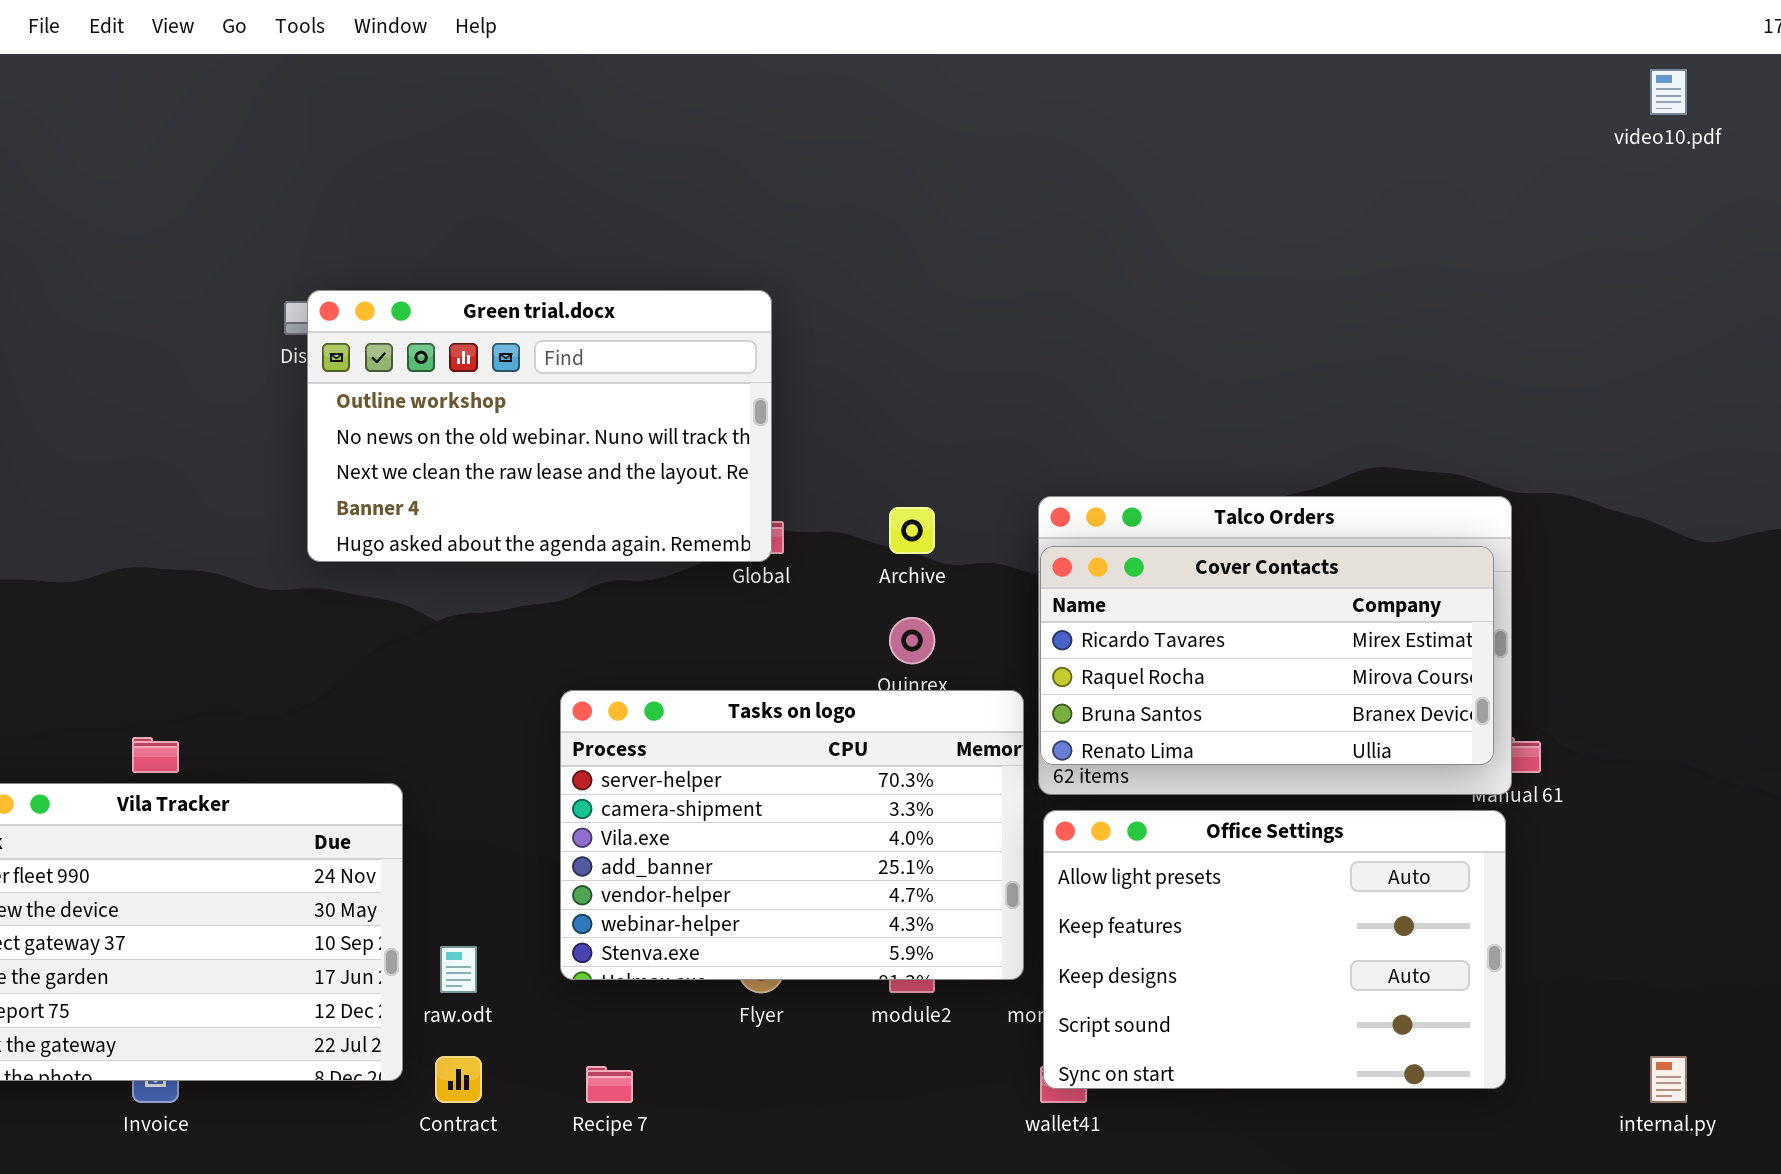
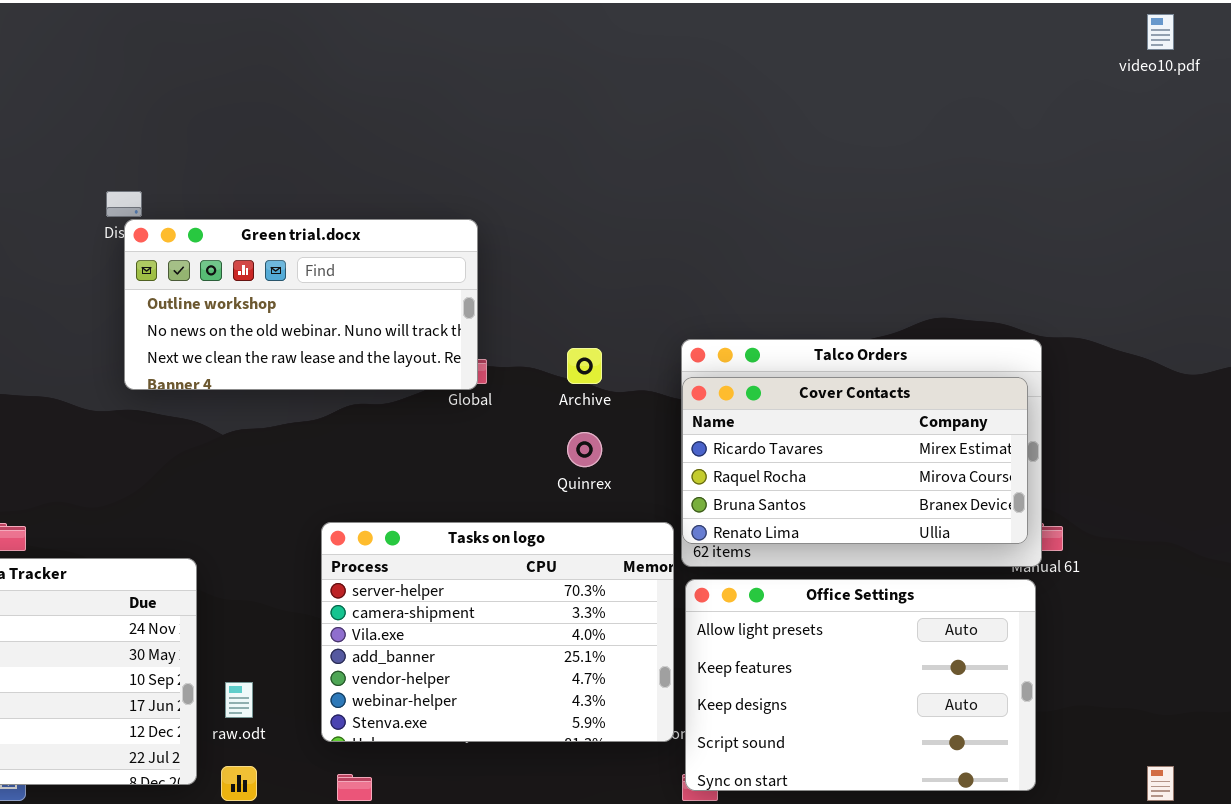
Green trial.docx: [307,290,772,562] -> [124,219,478,390], resized
Tasks on logo: [560,690,1024,980] -> [321,522,674,742], moved

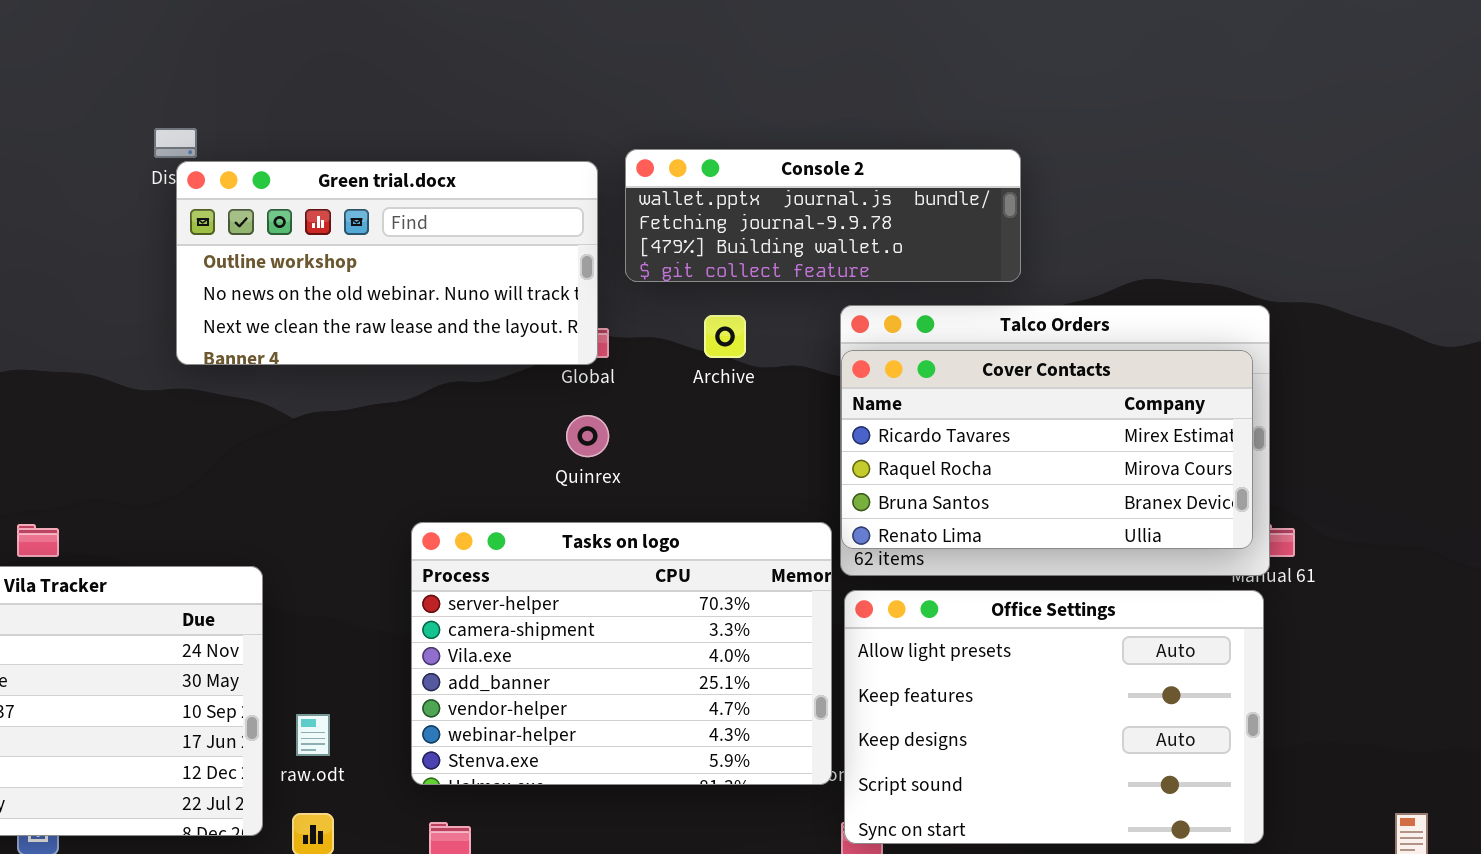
Console 2: none -> [625,149,1021,282], opened
Quinrex: [567,432,602,467] -> [566,415,609,457], moved

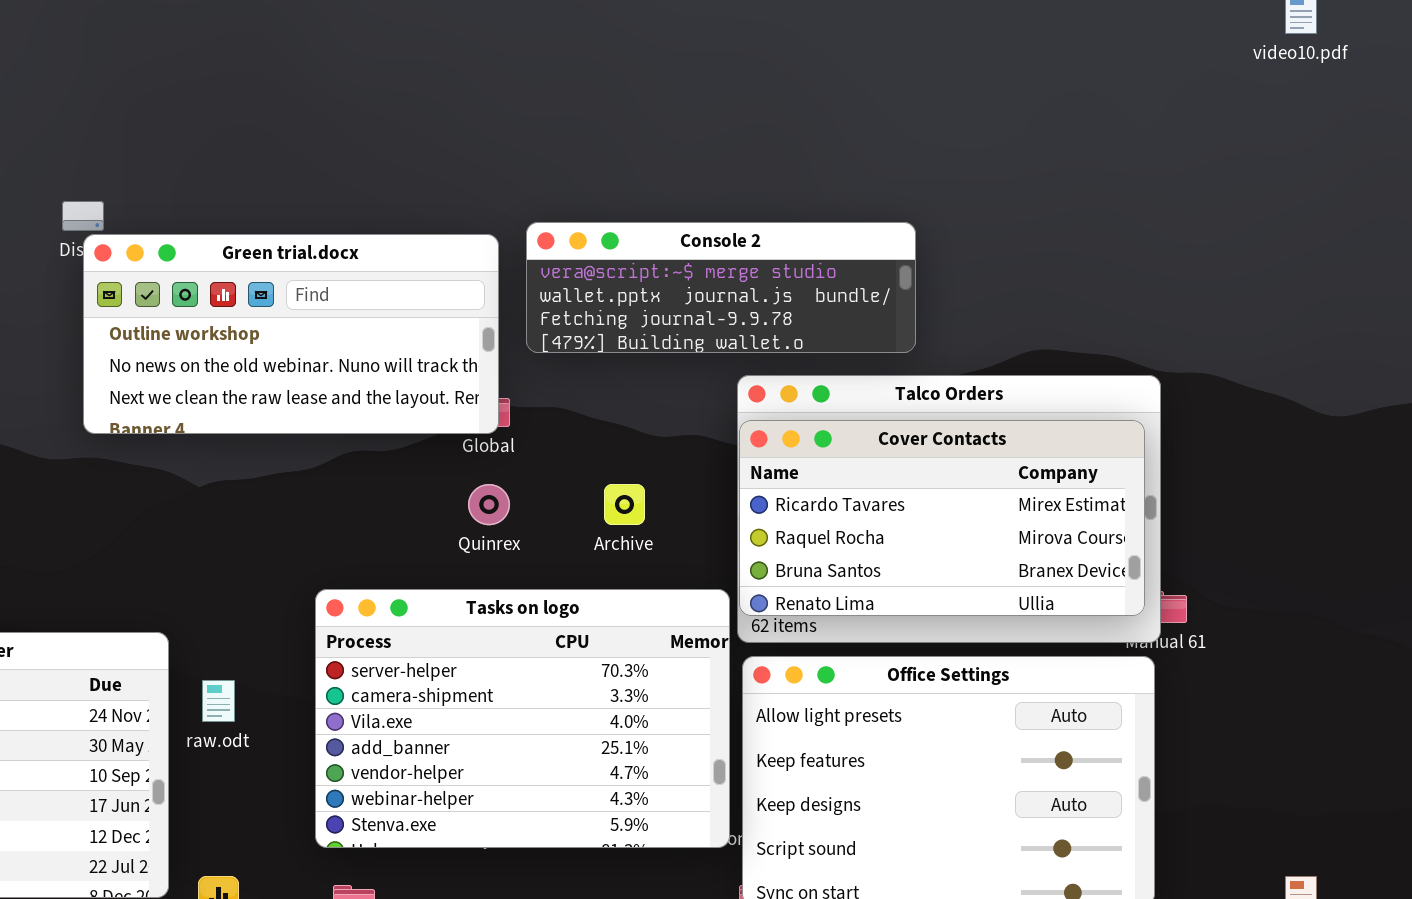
Console 2: [625,149,1021,282] -> [526,222,916,353], scrolled up 1 row
Archive: [704,315,746,358] -> [604,484,645,525], moved
raw.odt: [296,714,330,756] -> [202,680,235,722], moved

